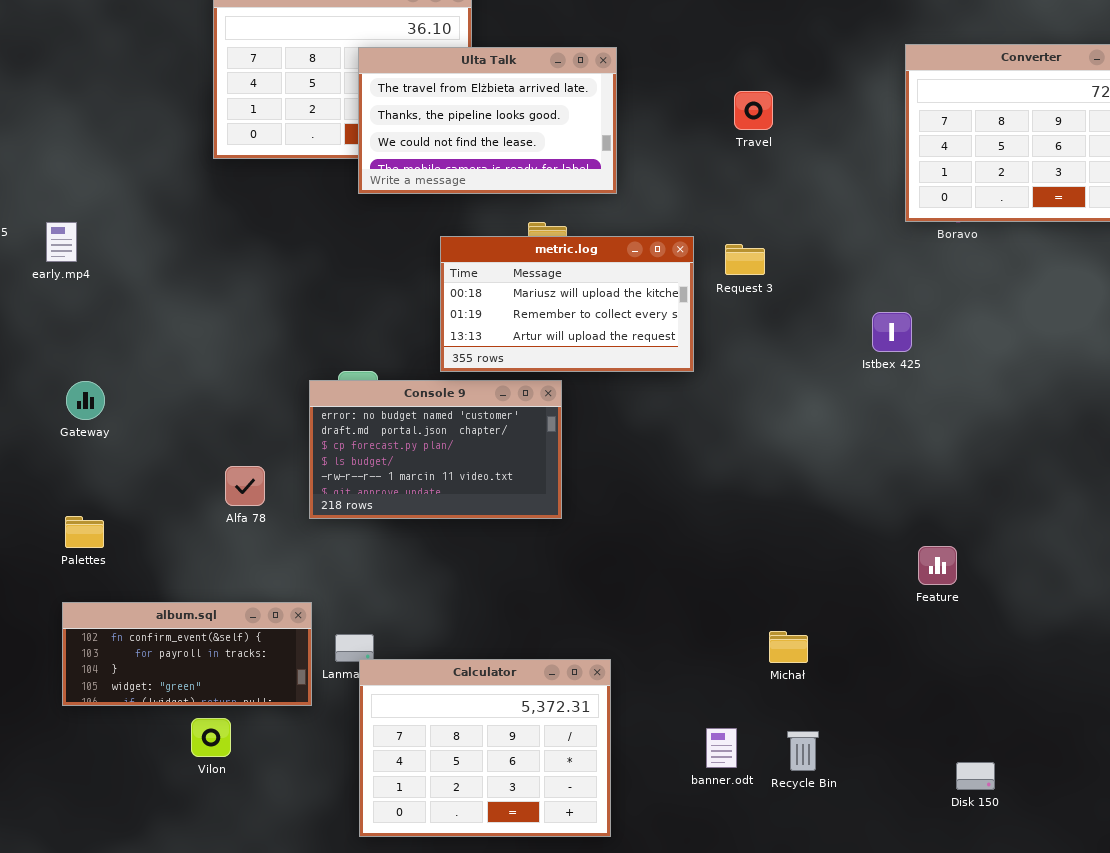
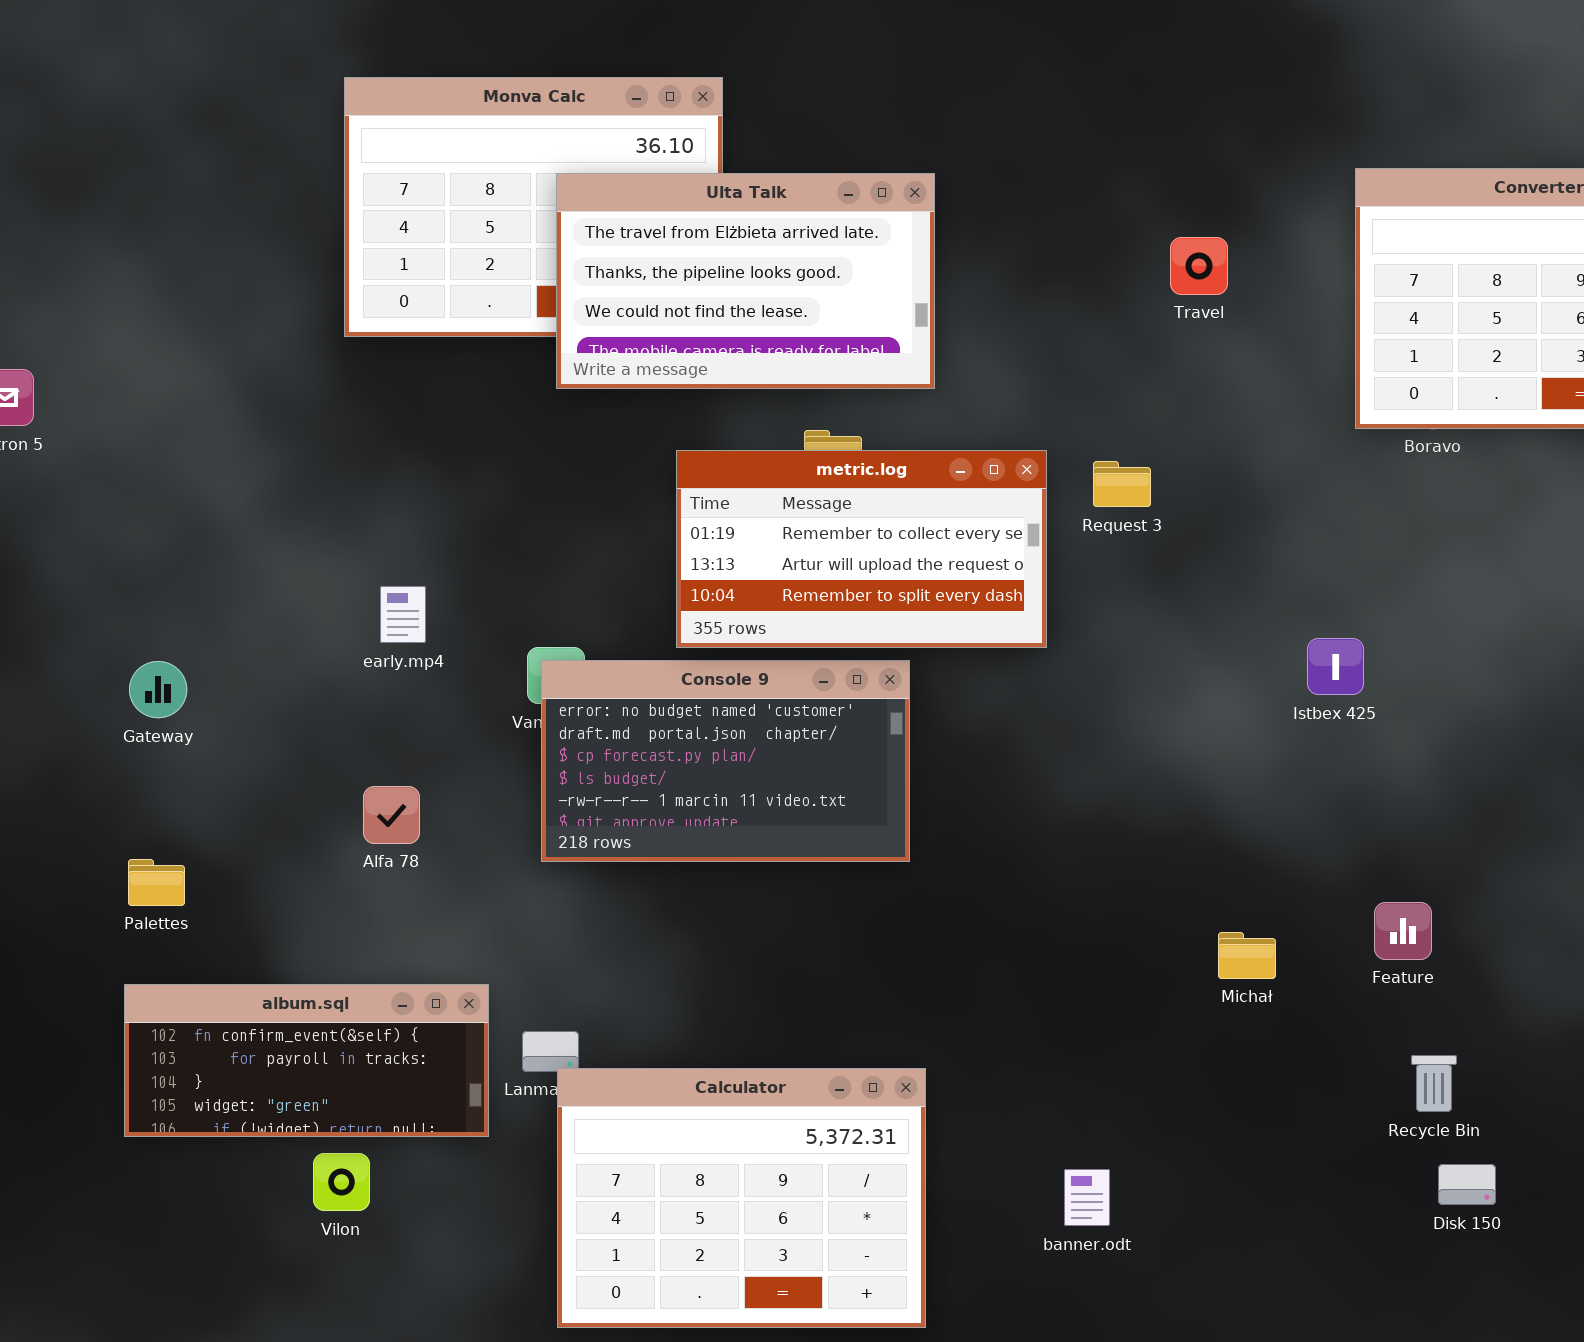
Travel: [734,91,773,130] -> [1170,237,1228,295], moved
early.mp4: [46,222,77,262] -> [380,586,426,643], moved
metric.log: [440,236,694,372] -> [676,450,1047,648], scrolled down 1 row
Istbex 425: [872,312,912,352] -> [1307,638,1364,695], moved
Console 9: [309,380,562,519] -> [541,660,910,862], moved
Michał: [769,631,808,663] -> [1218,932,1276,979], moved
Recycle Bin: [787,731,819,771] -> [1411,1055,1457,1112], moved
Disk 150: [956,762,995,790] -> [1438,1164,1496,1205], moved

